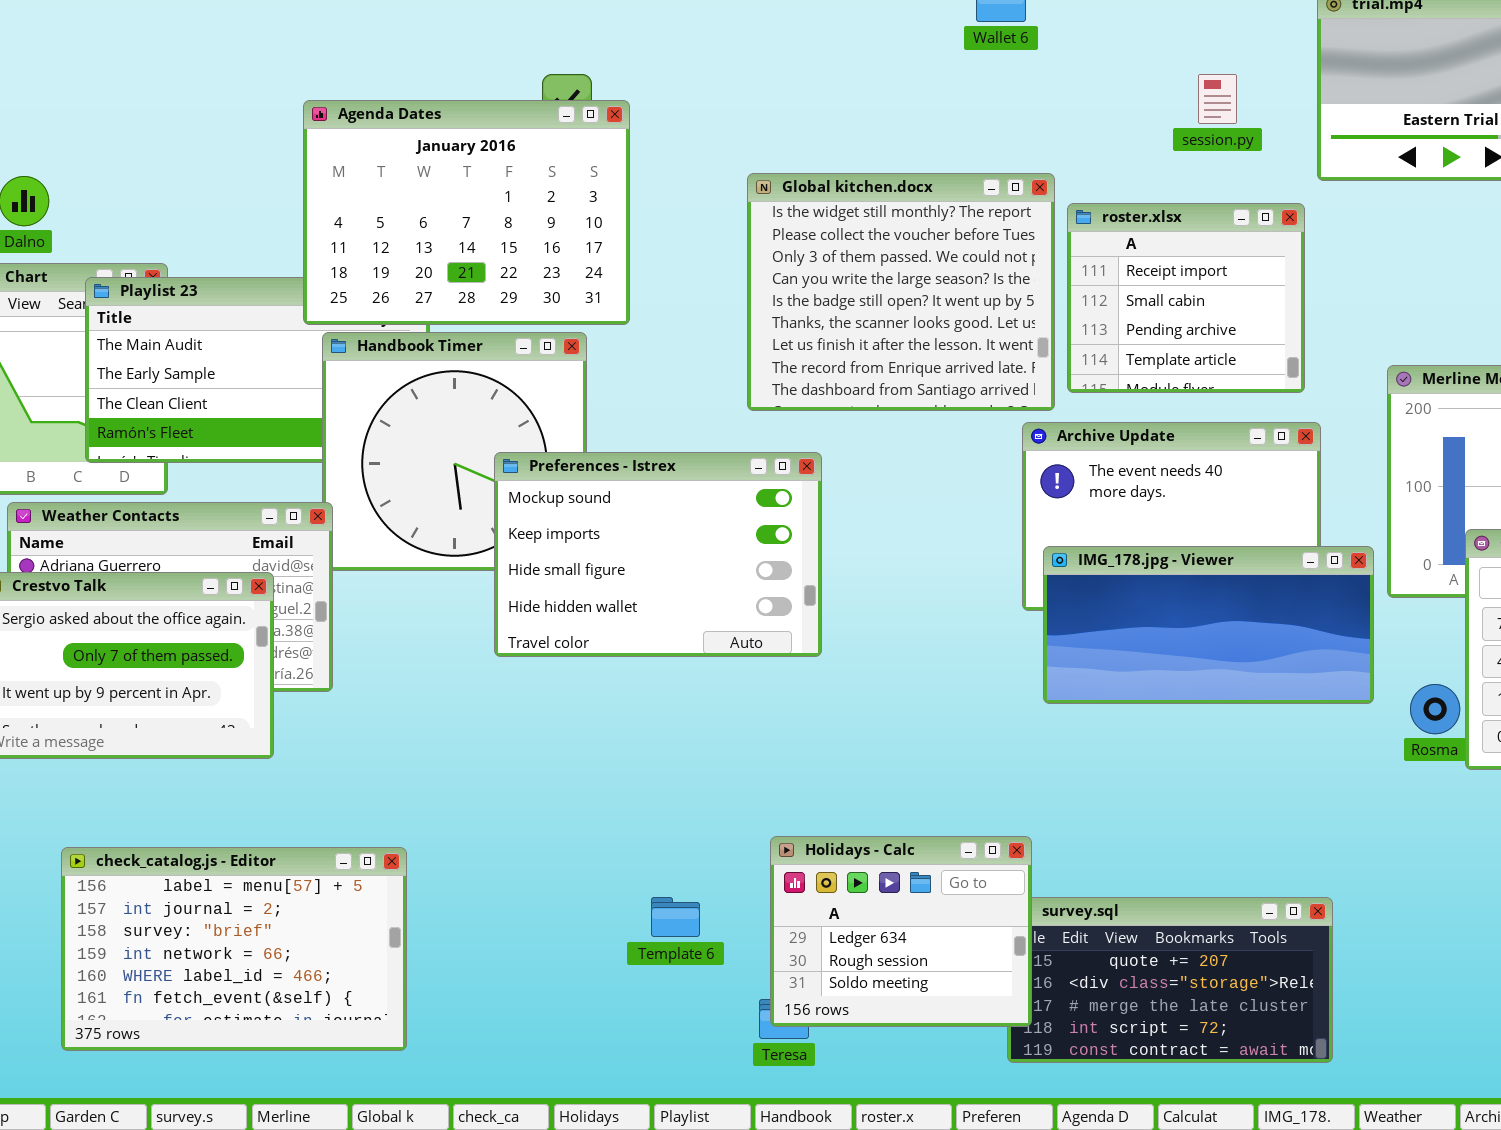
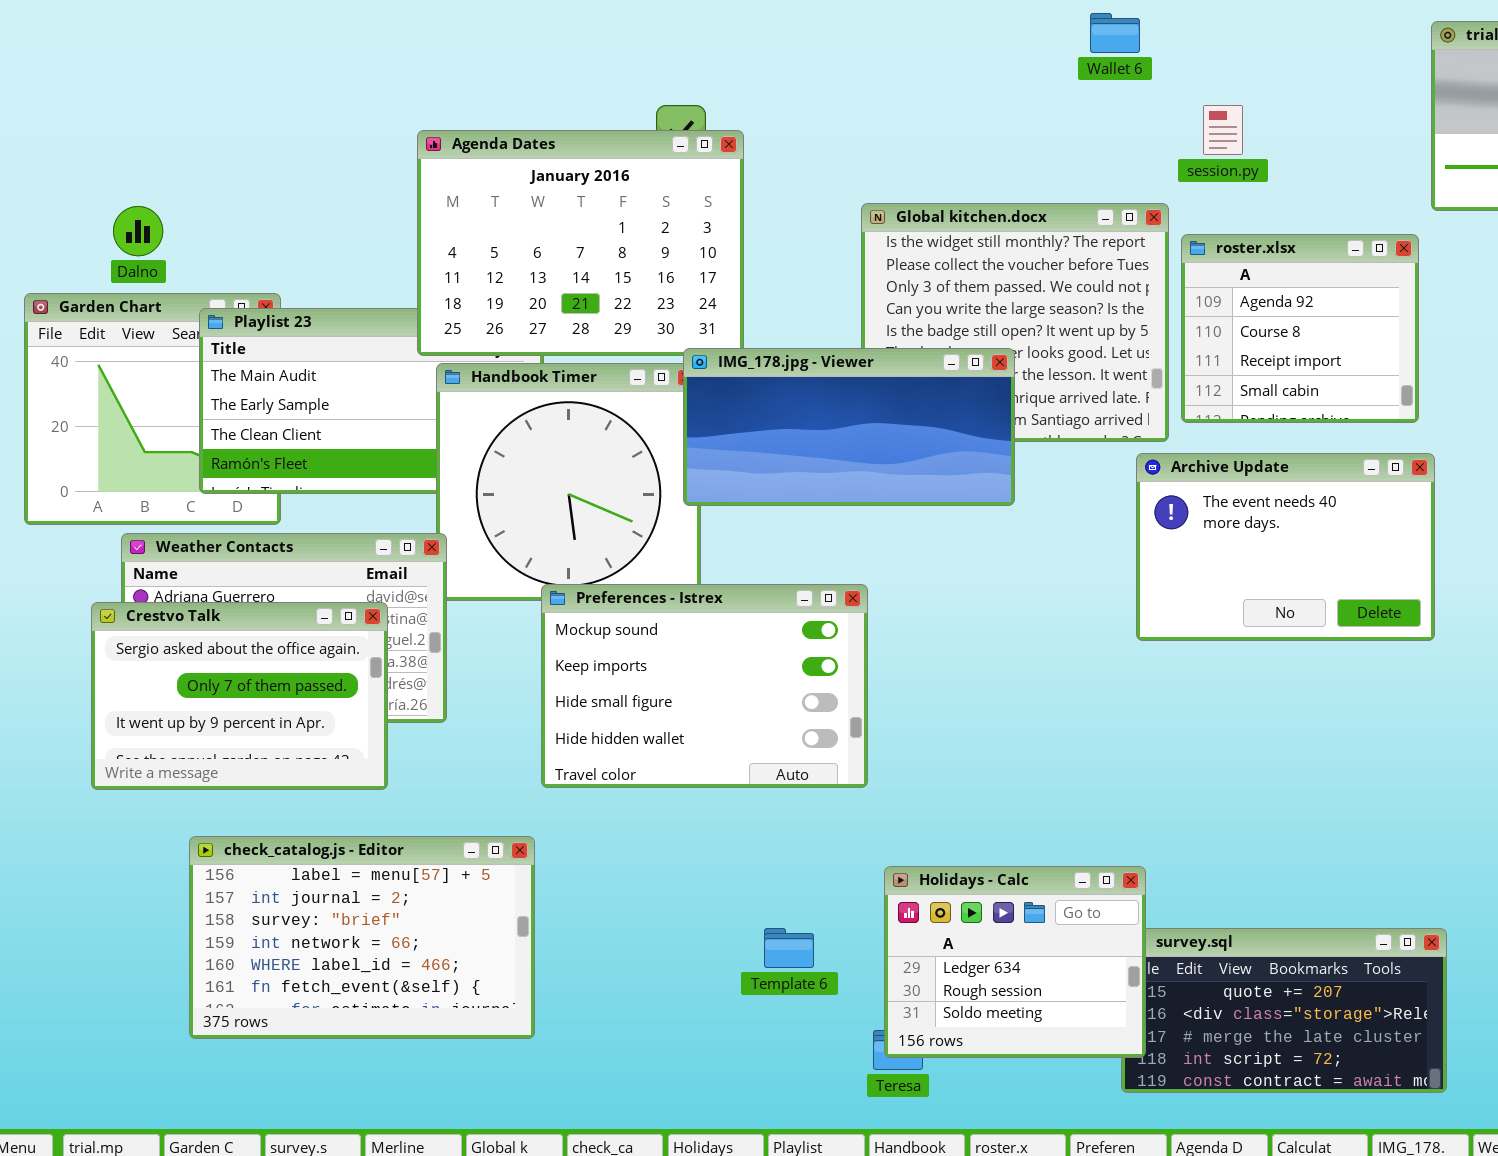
session.py: [1198,74,1237,124] -> [1203,105,1243,155], moved
roster.xlsx: [1067,203,1305,393] -> [1181,234,1419,423], scrolled up 2 rows
Preferences - Istrex: [494,452,822,657] -> [541,584,868,788], moved
IMG_178.jpg - Viewer: [1043,546,1374,704] -> [683,348,1015,506], moved
check_catalog.js - Editor: [61,847,407,1051] -> [189,836,535,1039], moved

